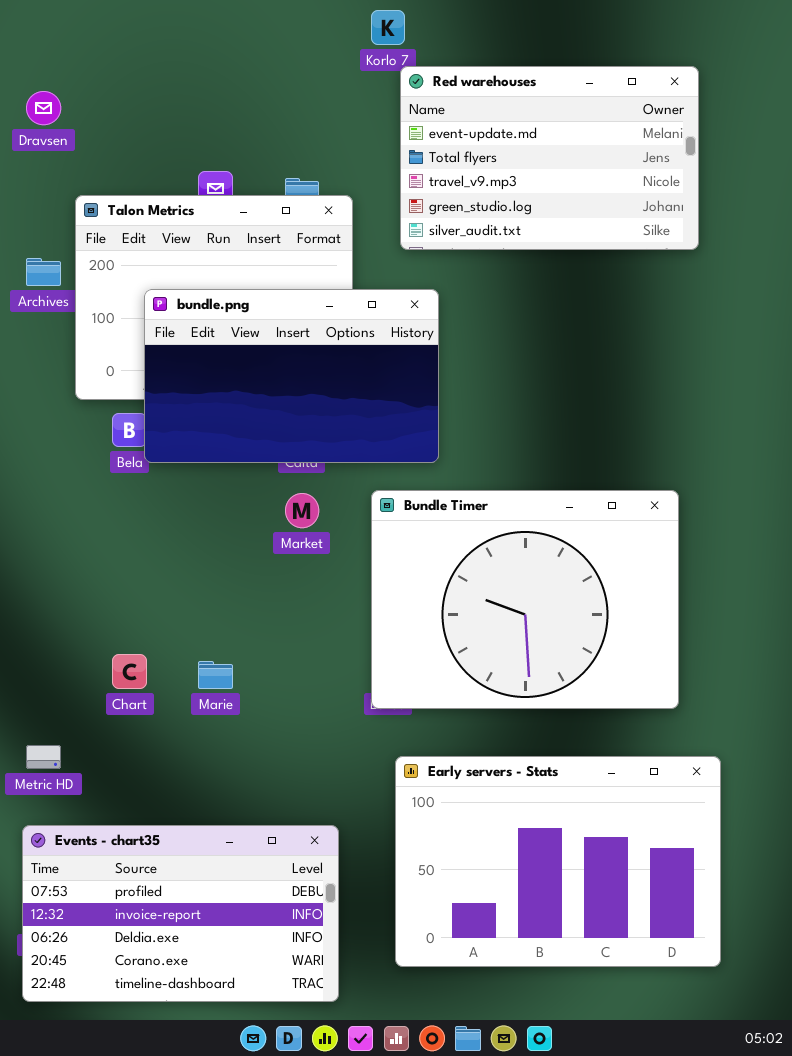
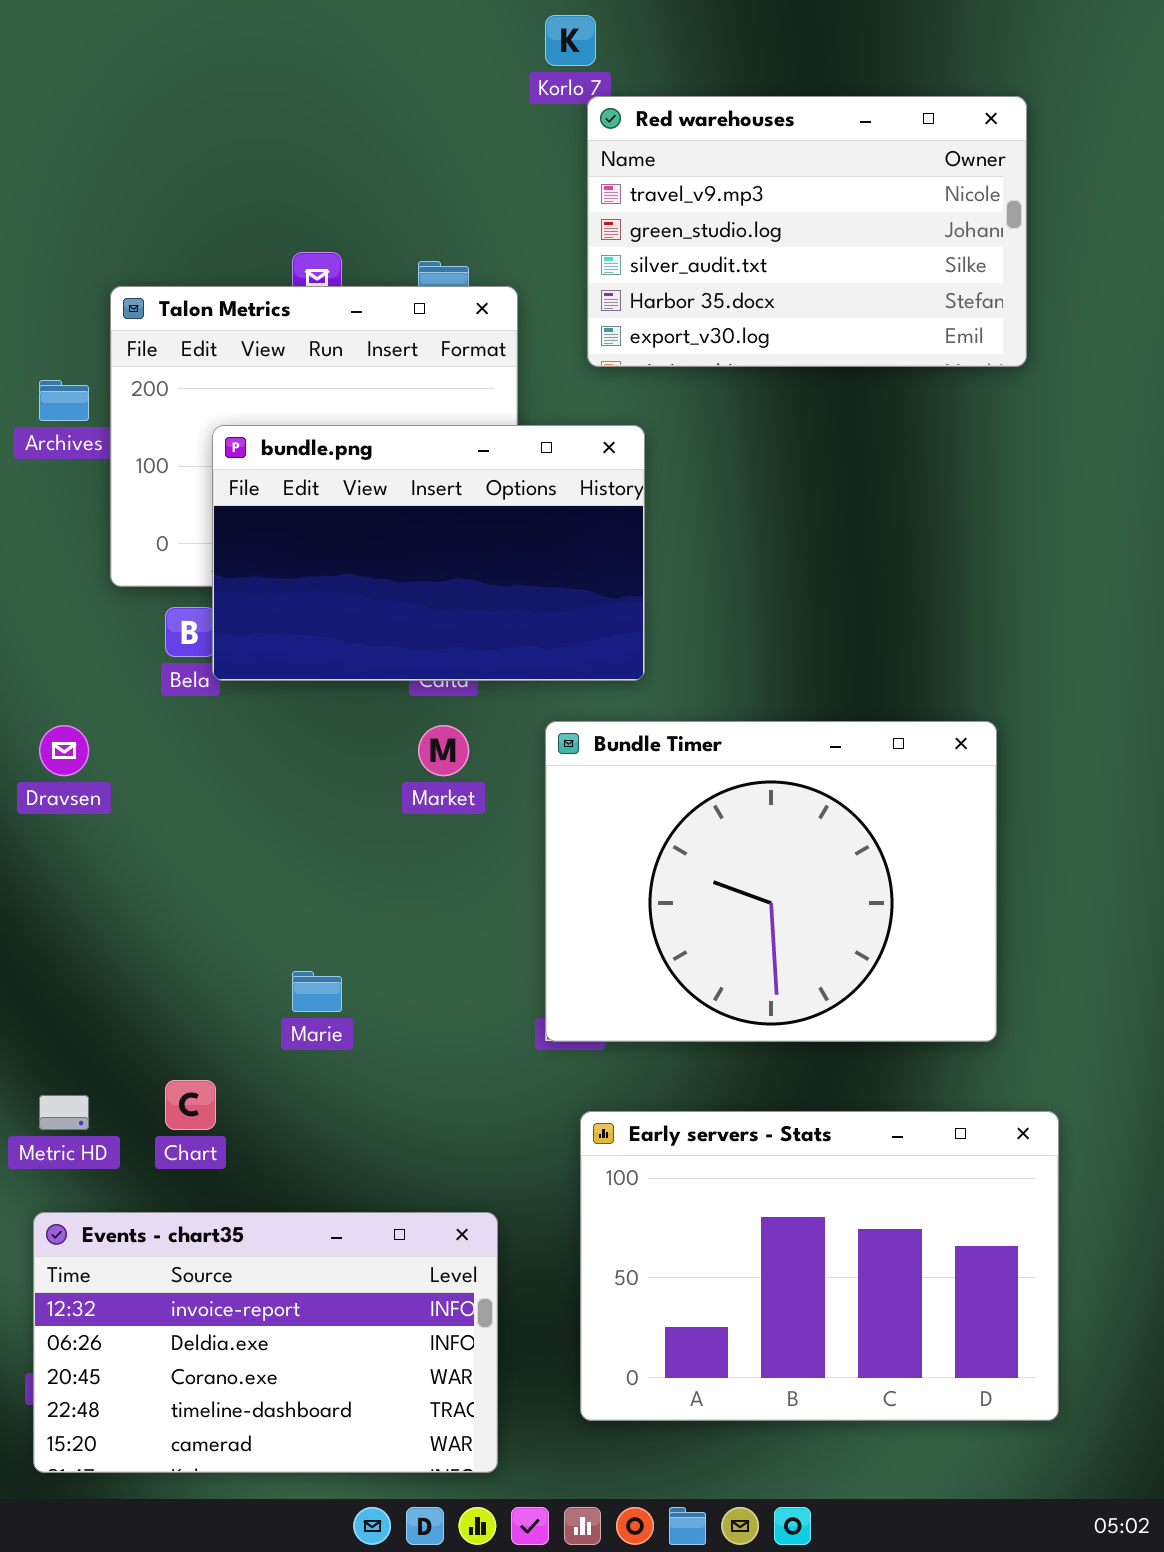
Red warehouses: [400,66,699,250] -> [587,96,1027,367], scrolled down 2 rows
Dravsen: [26,91,61,125] -> [39,725,89,776], moved
Chart: [112,654,147,689] -> [165,1080,216,1130], moved
Events - chart35: [22,825,339,1002] -> [33,1212,498,1473], scrolled down 1 row

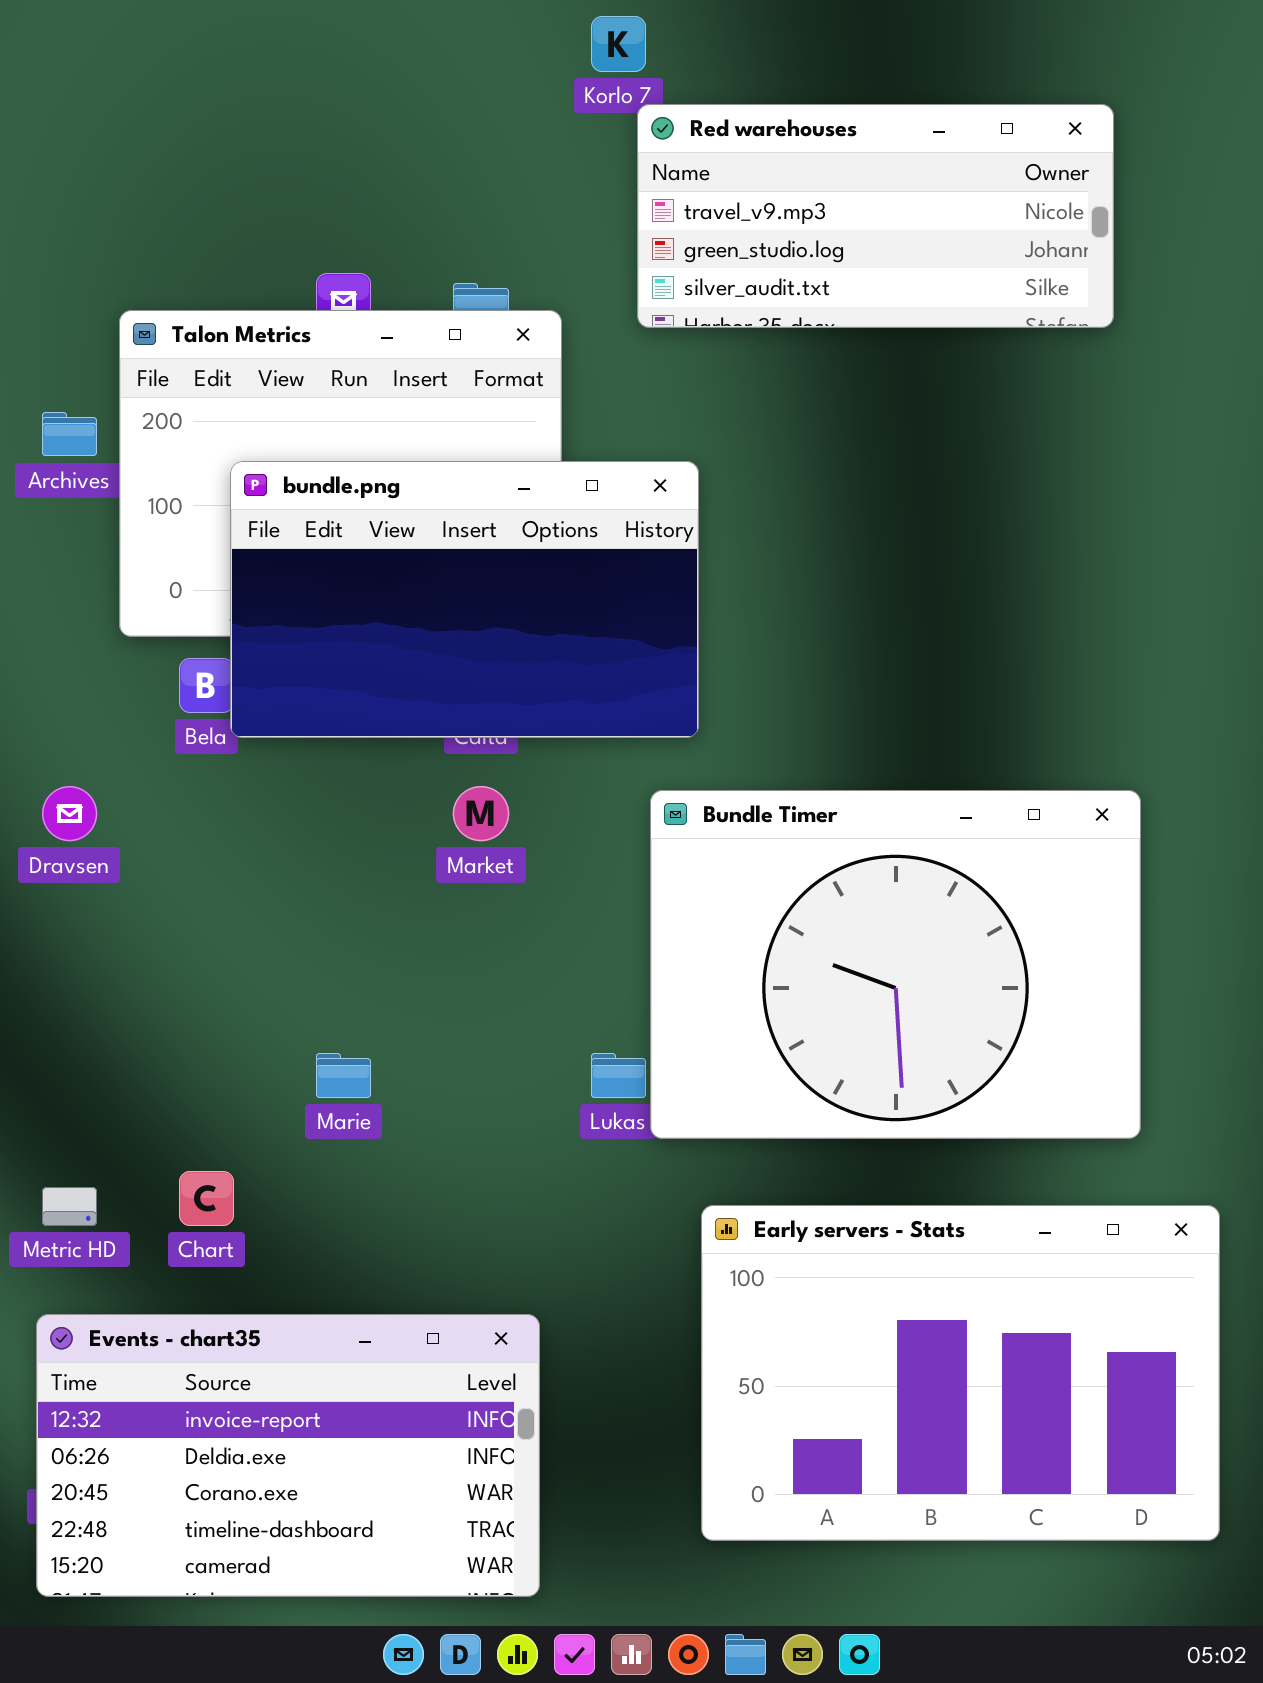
Red warehouses: [587,96,1027,367] -> [637,104,1114,328], resized
Bundle Timer: [545,721,997,1042] -> [650,790,1141,1139], moved
Early servers - Stats: [580,1111,1059,1421] -> [701,1205,1220,1541], moved

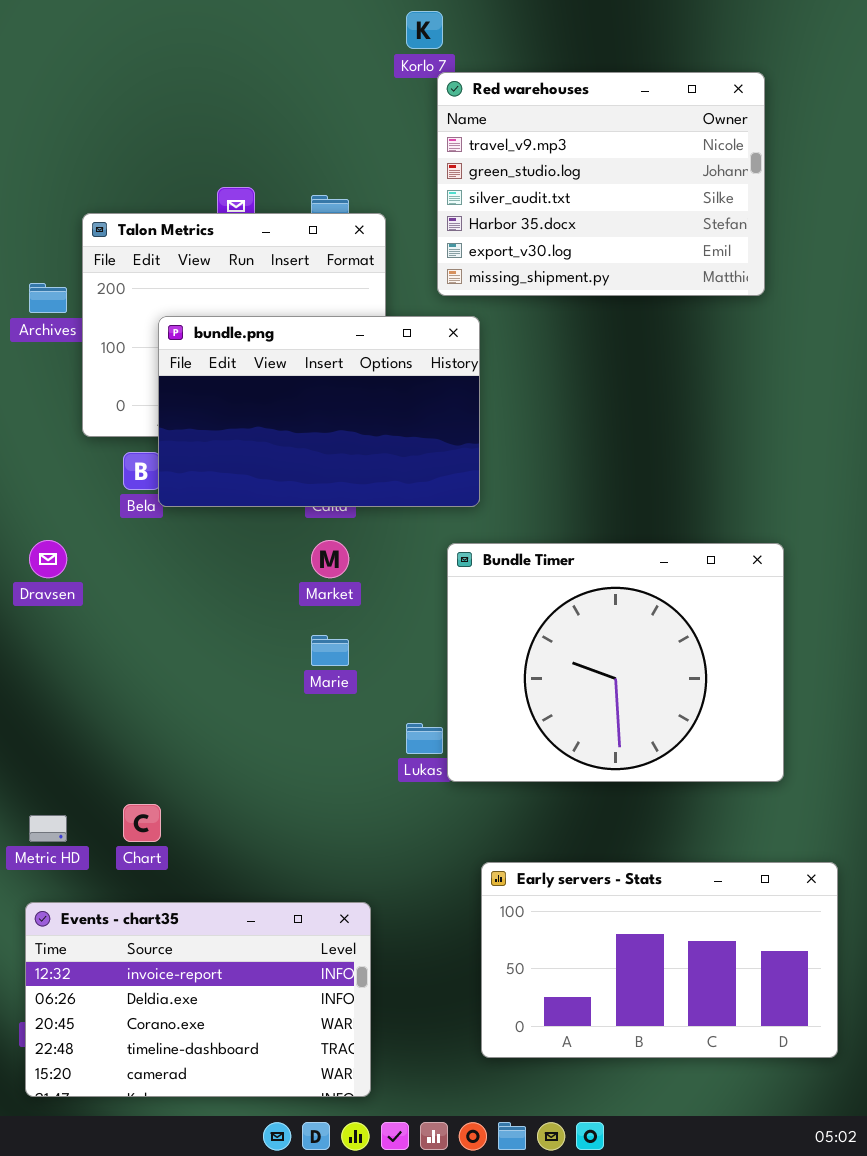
Red warehouses: [637,104,1114,328] -> [437,72,765,296], resized
Marie: [316,1053,371,1098] -> [311,635,349,666], moved
Early servers - Stats: [701,1205,1220,1541] -> [481,862,838,1058], resized

